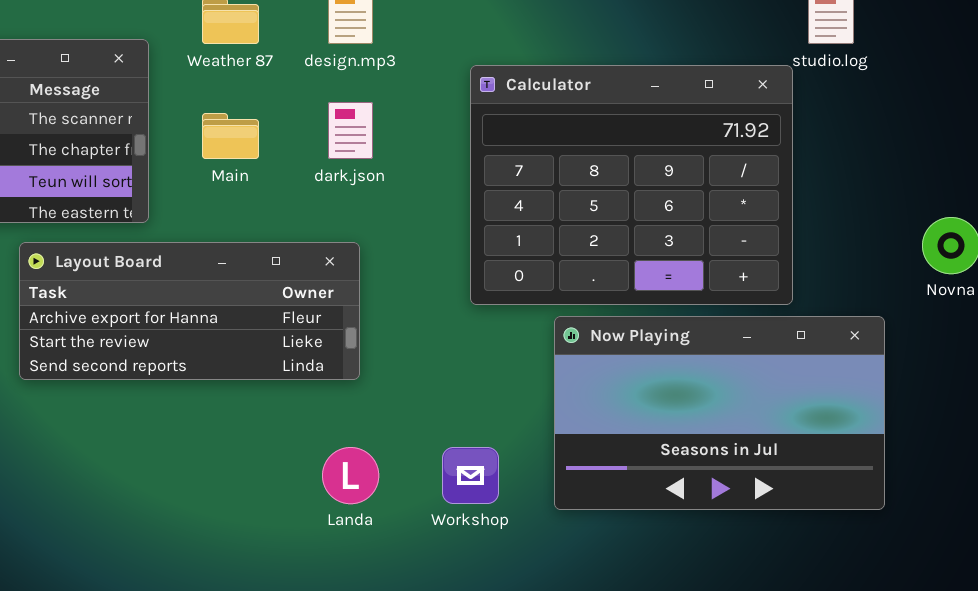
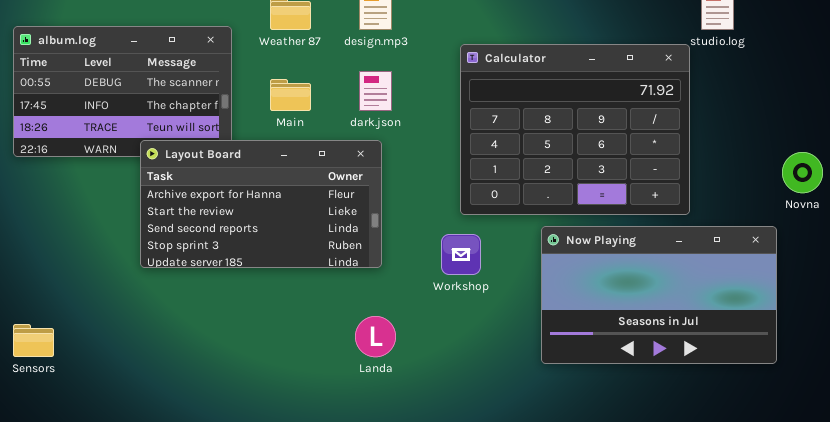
Layout Board: [19,242,360,380] -> [140,140,382,268], resized
Now Playing: [554,316,885,510] -> [541,226,777,364], moved
Workshop: [442,447,499,504] -> [441,234,481,275], moved

